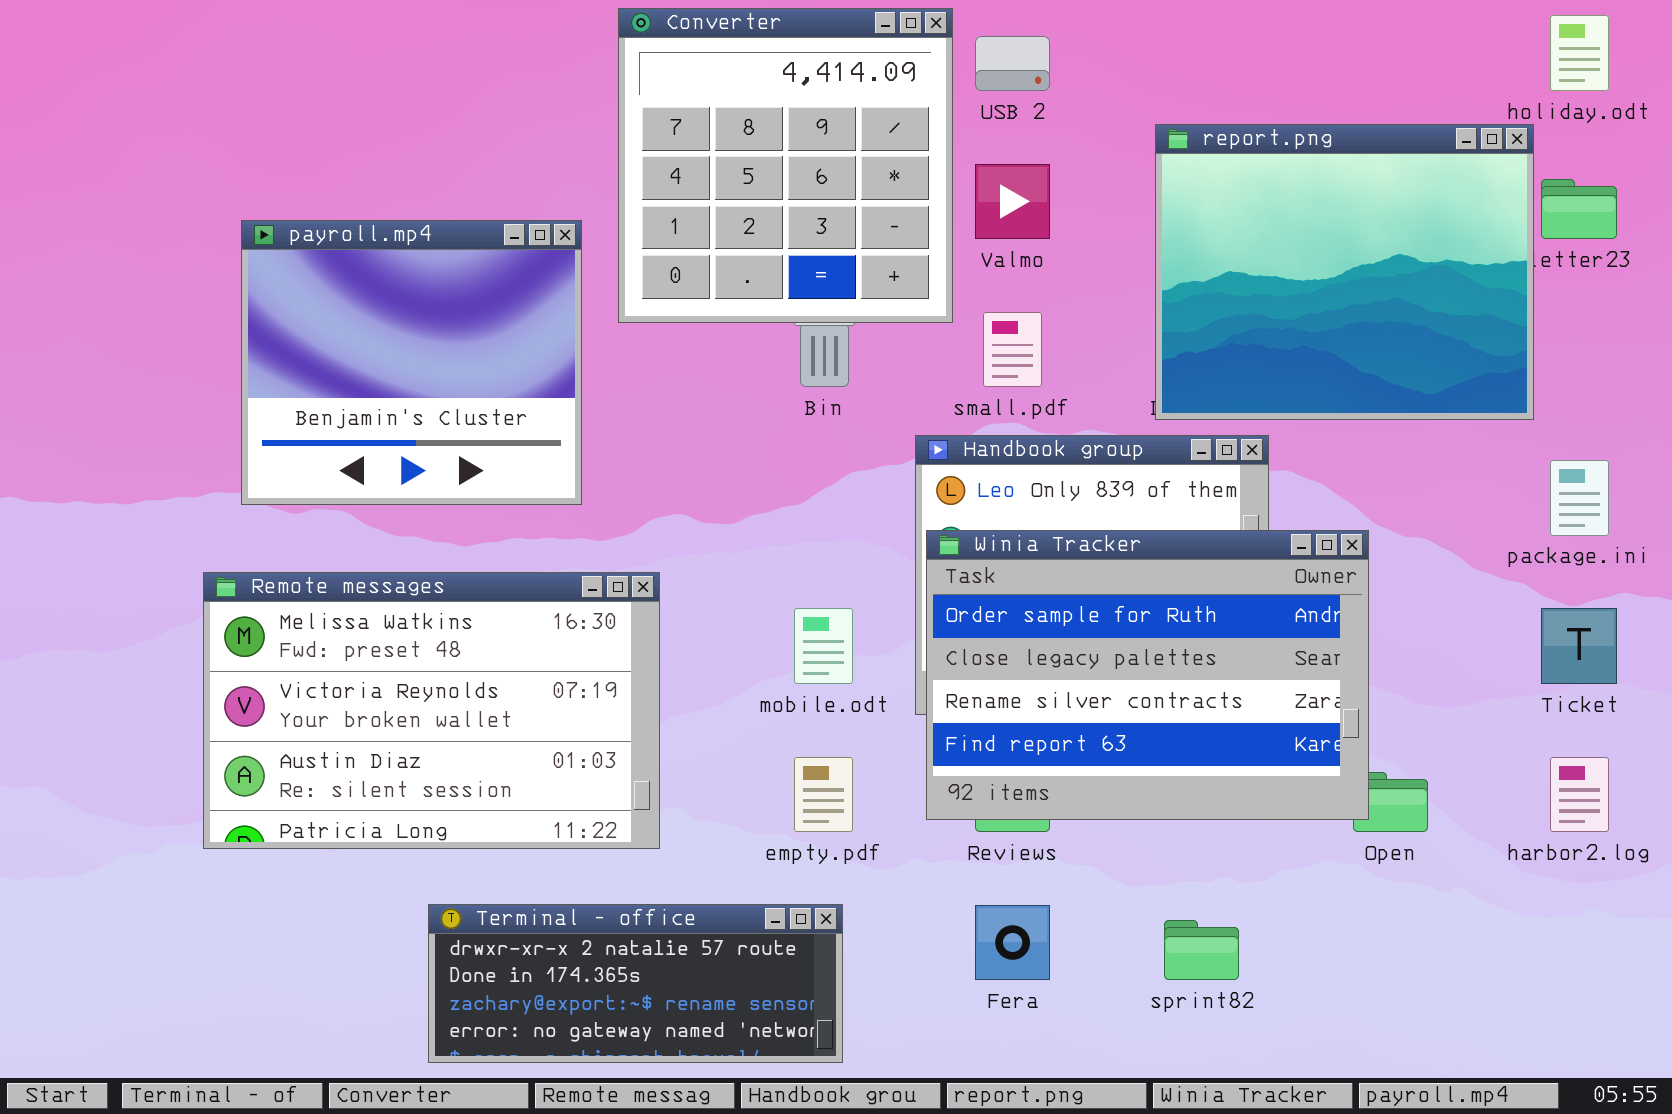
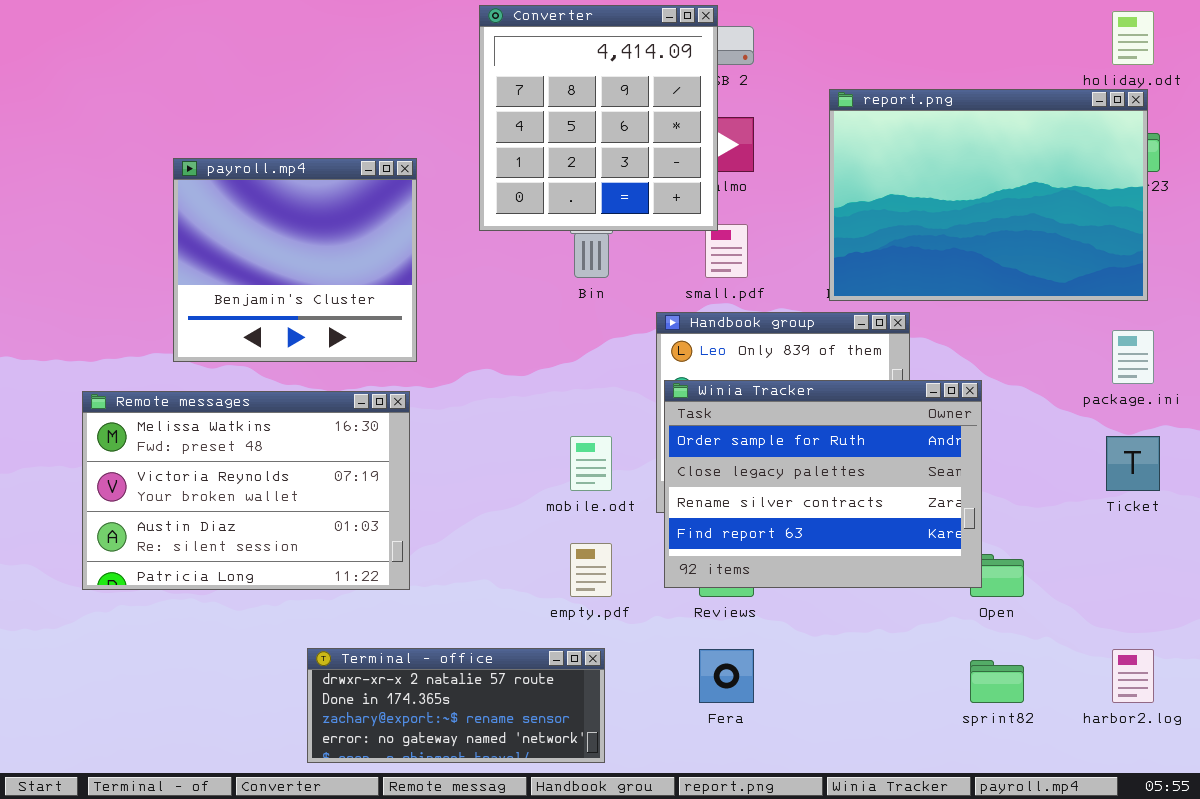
Converter: [618,8,953,323] -> [479,5,718,231], moved
report.png: [1155,124,1534,420] -> [829,89,1148,301], resized
Remote messages: [203,572,660,849] -> [82,391,410,590], moved
harbor2.log: [1550,757,1609,832] -> [1112,649,1154,703], moved
sprint82: [1164,920,1239,980] -> [970,660,1024,703], moved

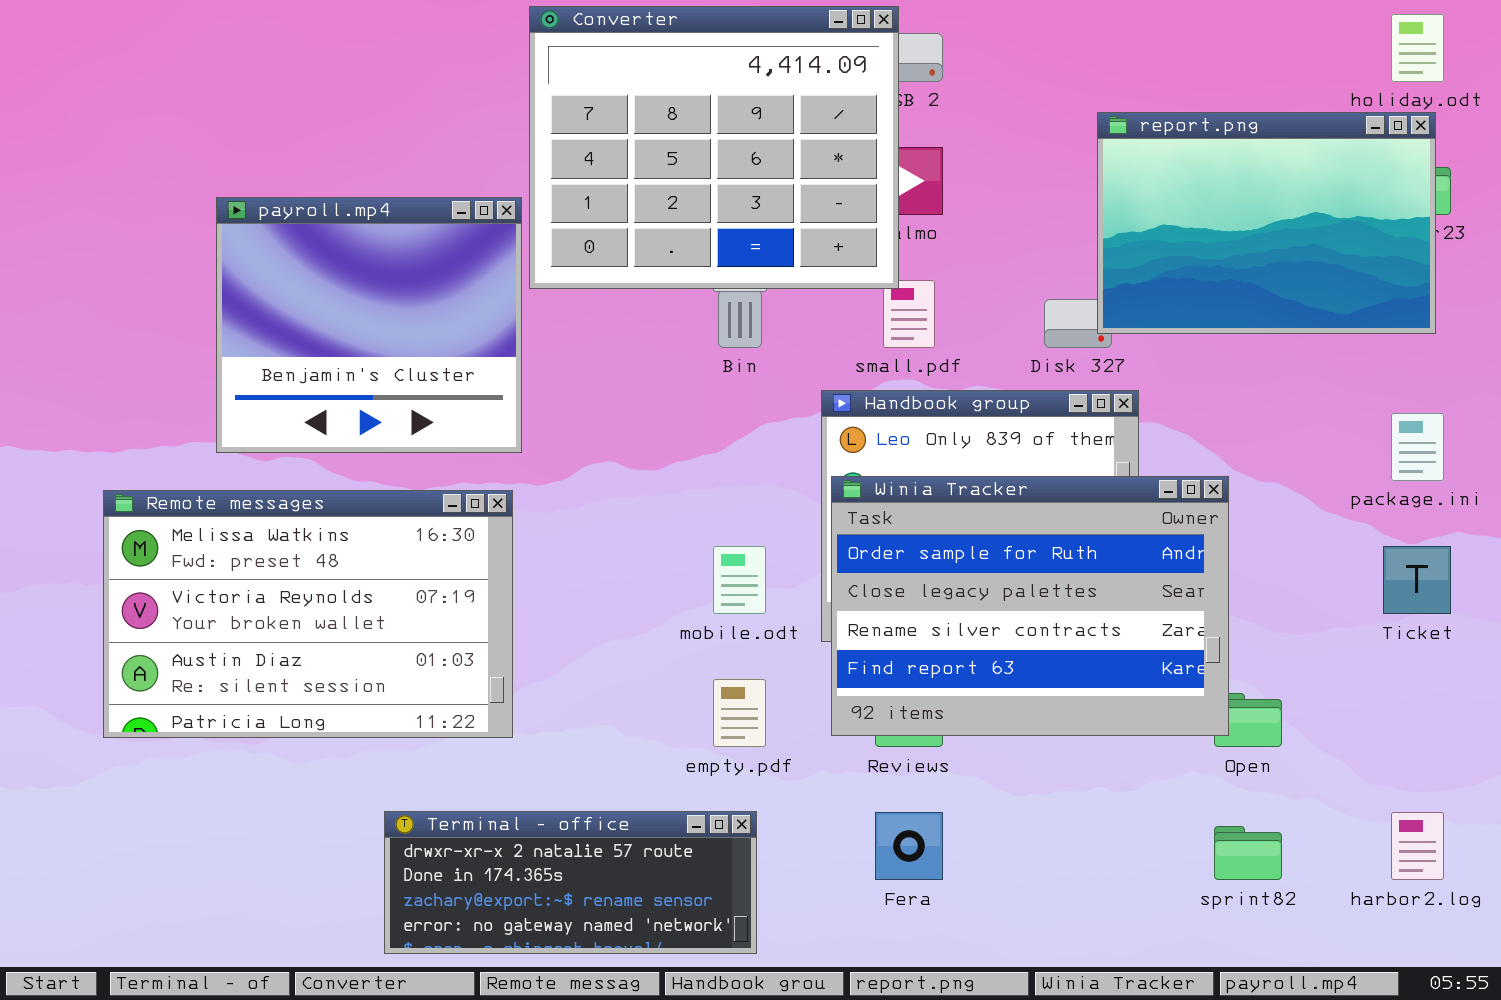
Converter: [479,5,718,231] -> [529,6,899,289], resized
report.png: [829,89,1148,301] -> [1097,112,1436,334], resized

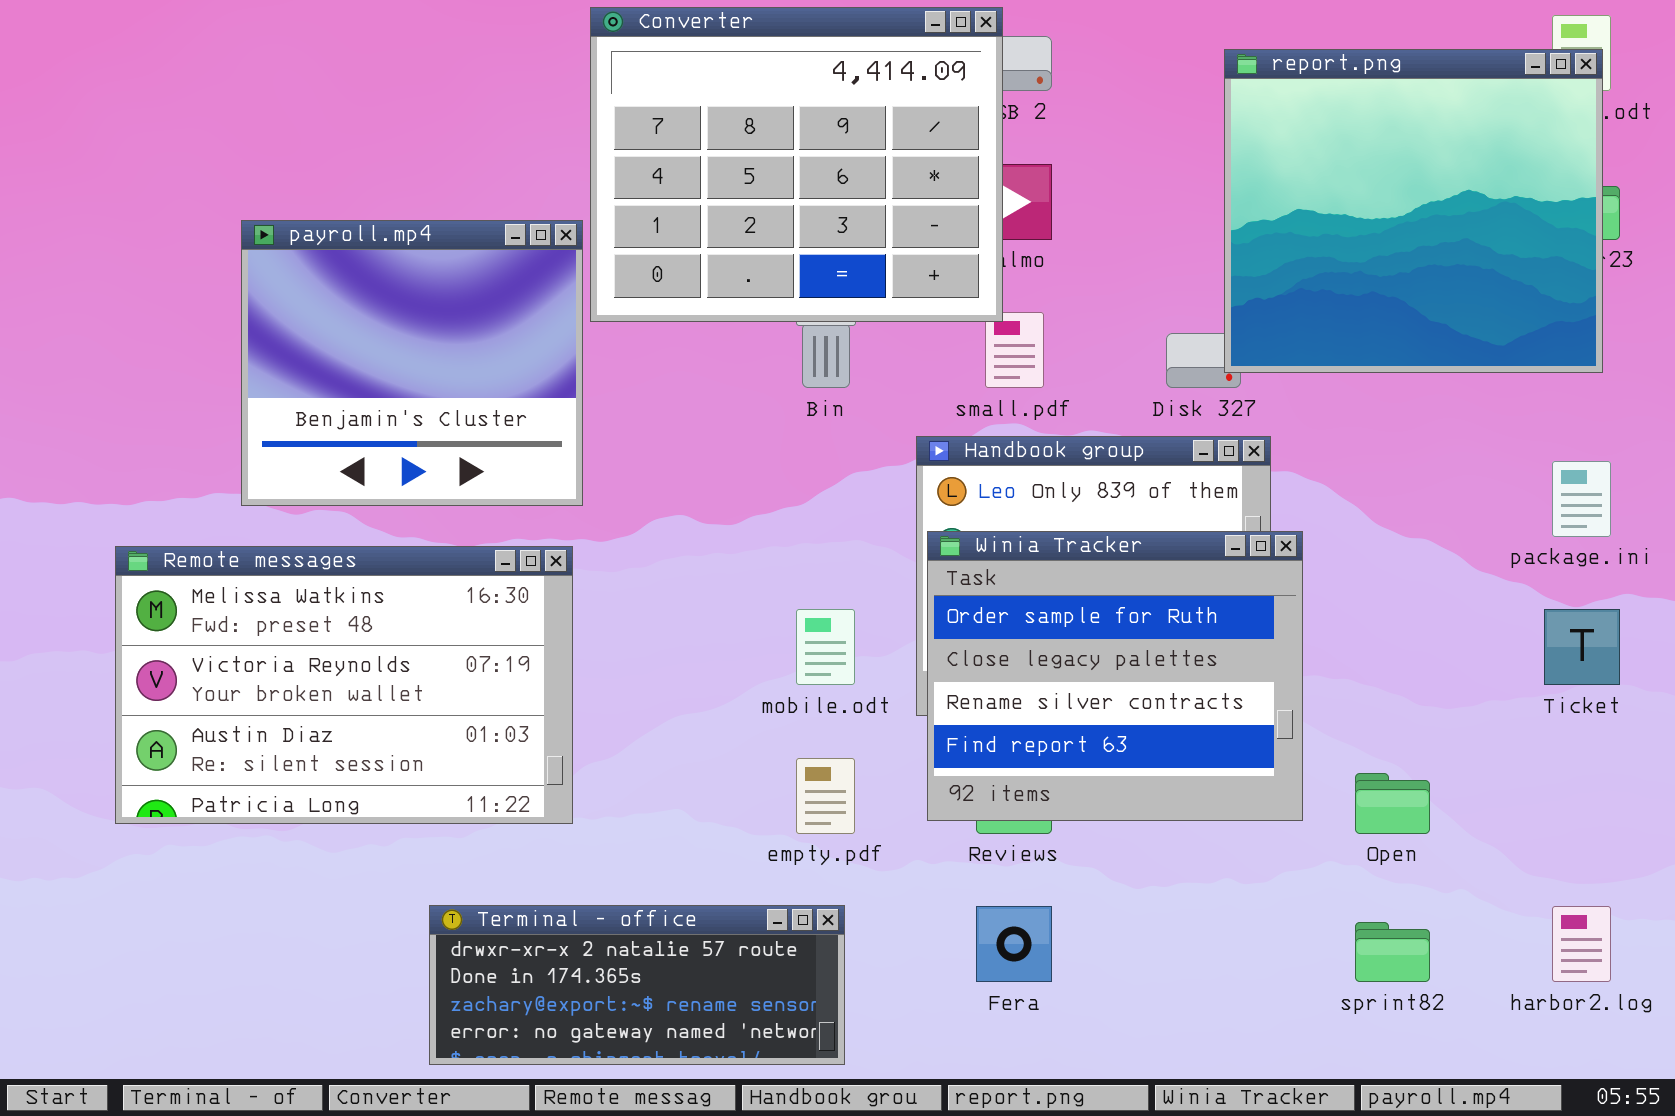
report.png: [1097,112,1436,334] -> [1224,49,1603,373], resized
Winia Tracker: [831,476,1229,736] -> [927,531,1303,821], resized

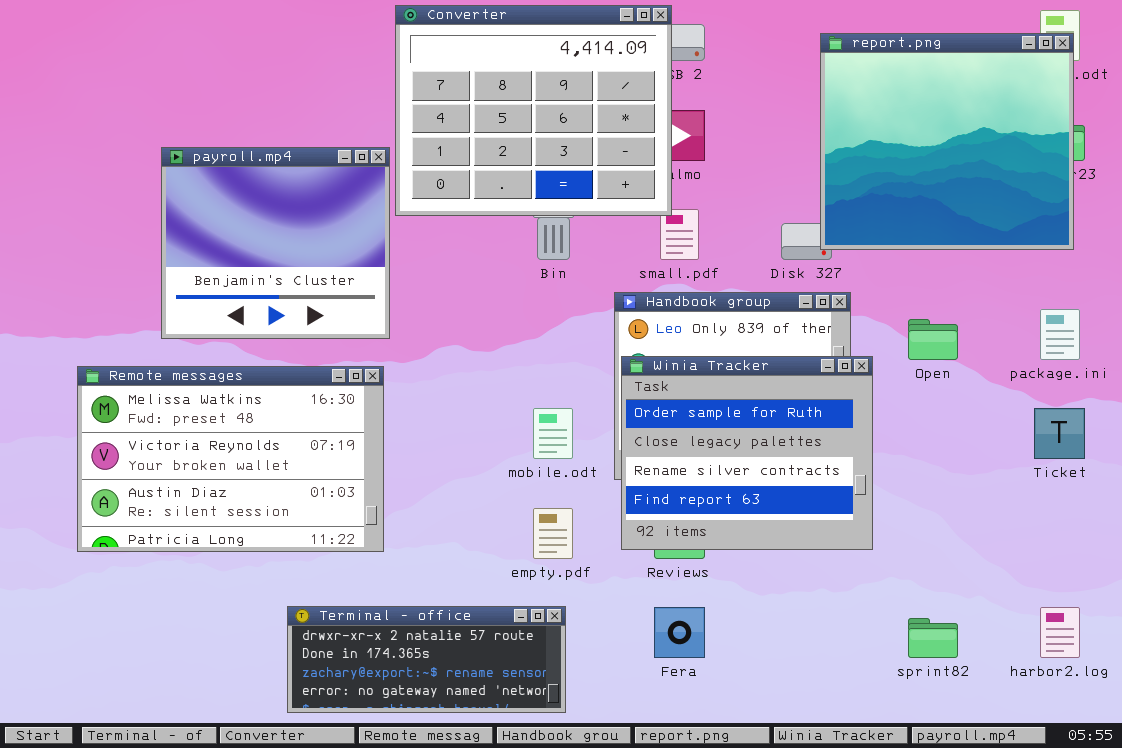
Open: [1355,773,1430,834] -> [908,319,958,360], moved

